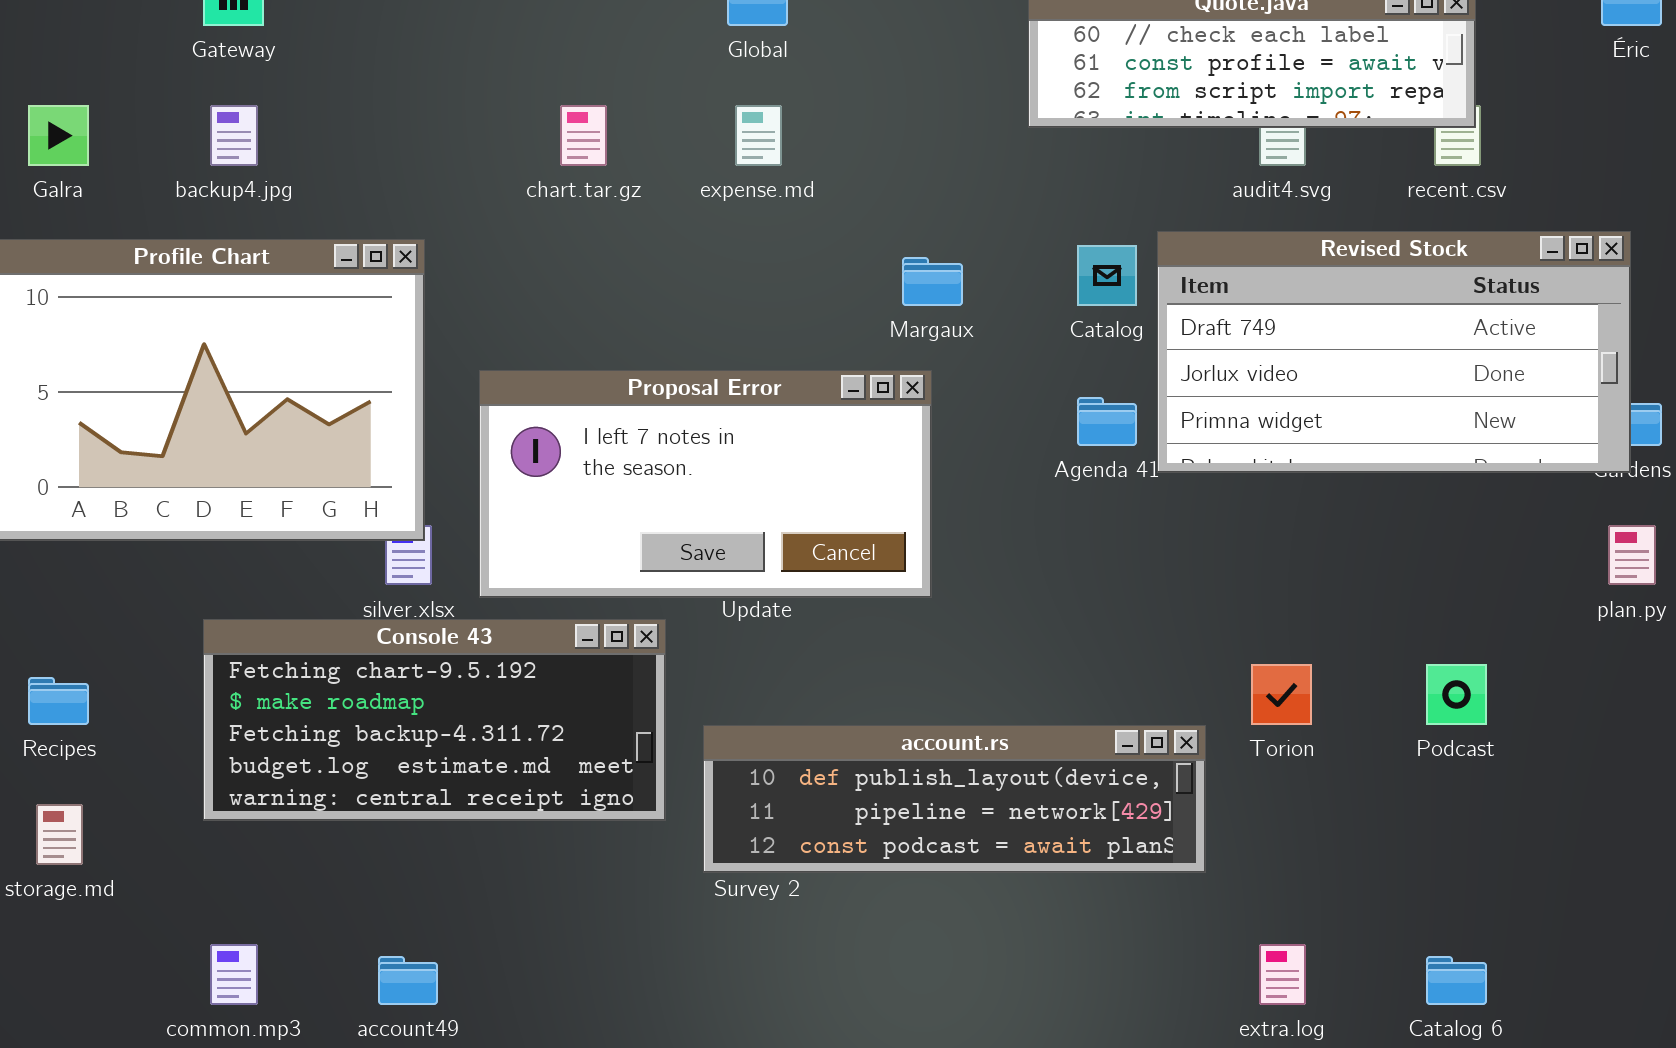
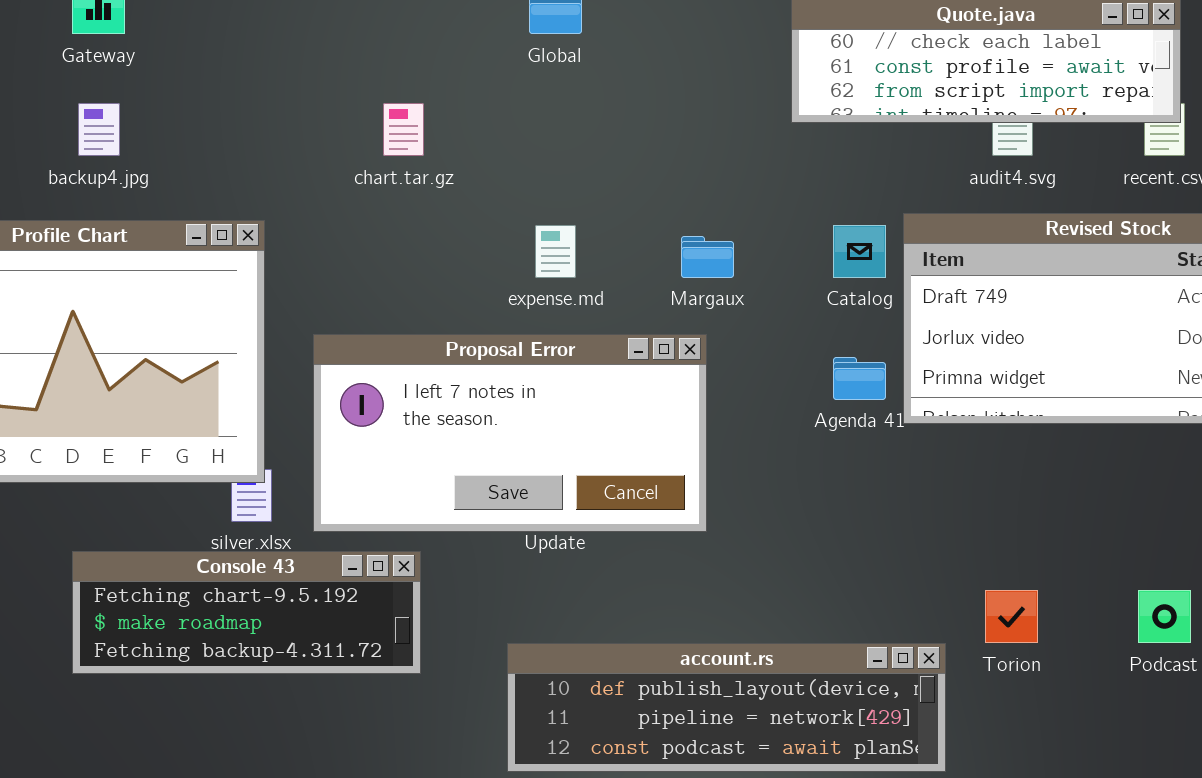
expense.md: [735,105,782,166] -> [535,225,576,278], moved
Console 43: [203,619,666,821] -> [72,551,421,674], resized

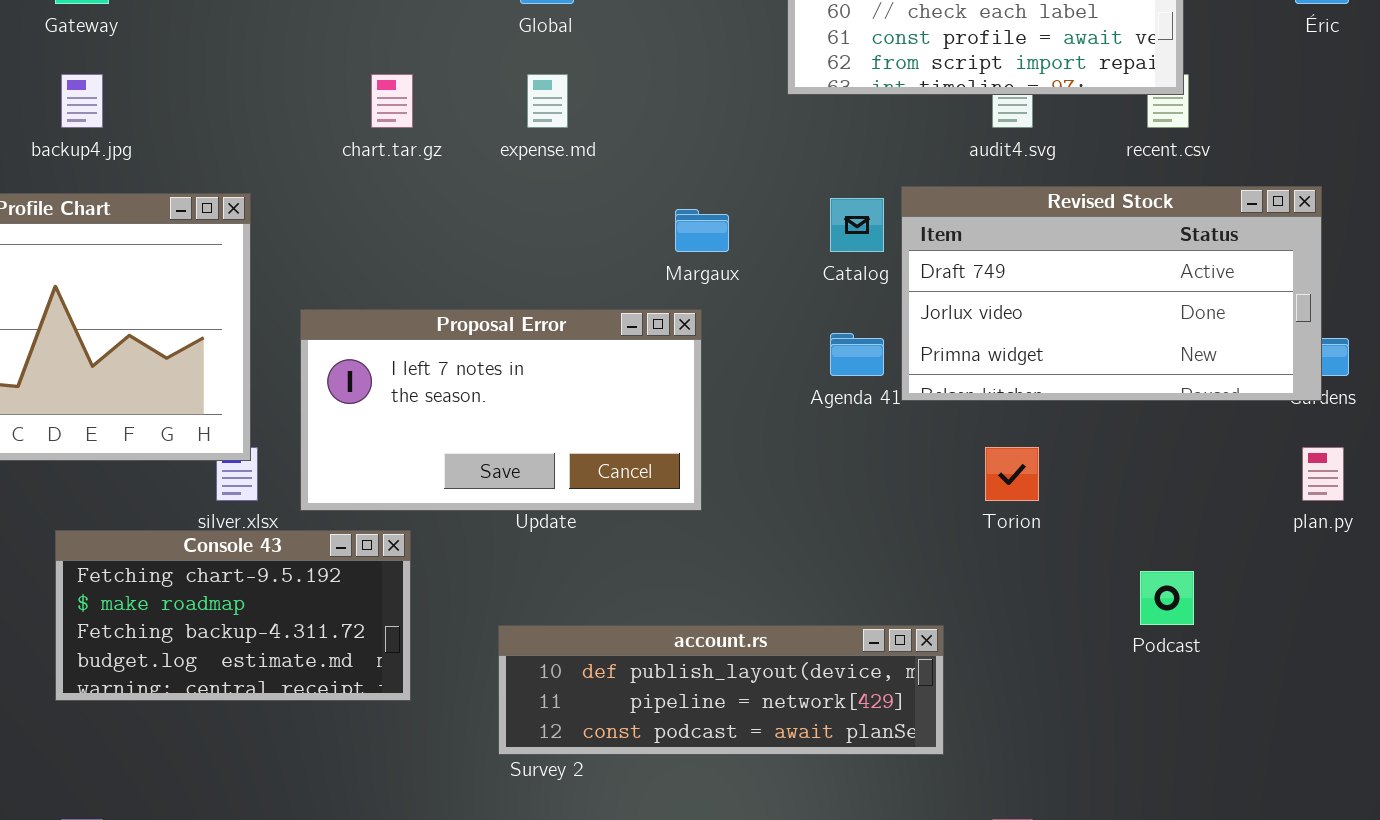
expense.md: [535,225,576,278] -> [527,74,568,128], moved
Console 43: [72,551,421,674] -> [55,530,411,701], resized
Torion: [985,590,1038,643] -> [985,447,1039,501], moved

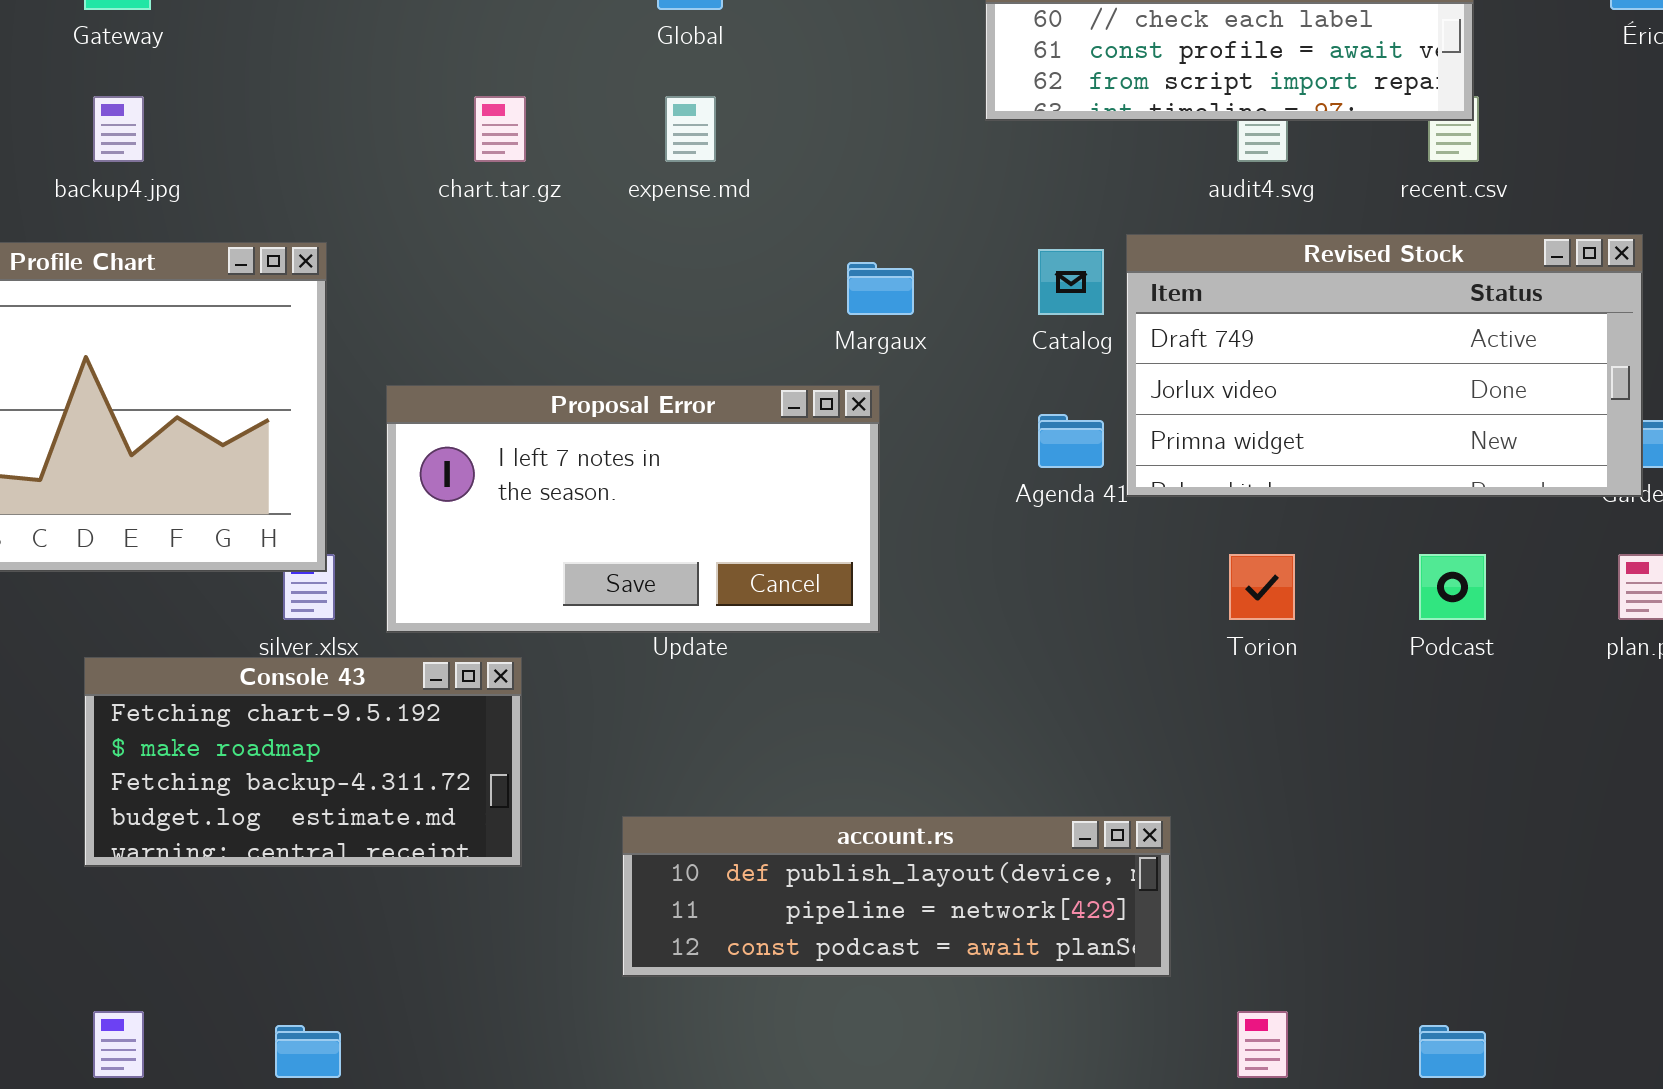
Podcast: [1140,571,1194,625] -> [1419,554,1486,620], moved
account.rs: [498,625,944,755] -> [622,816,1171,977], moved

